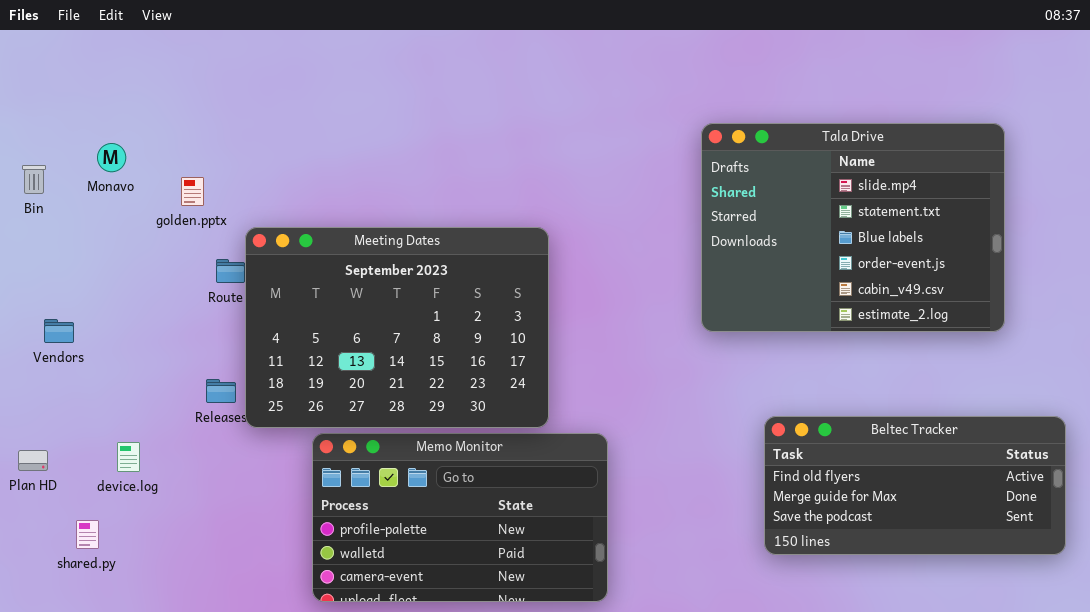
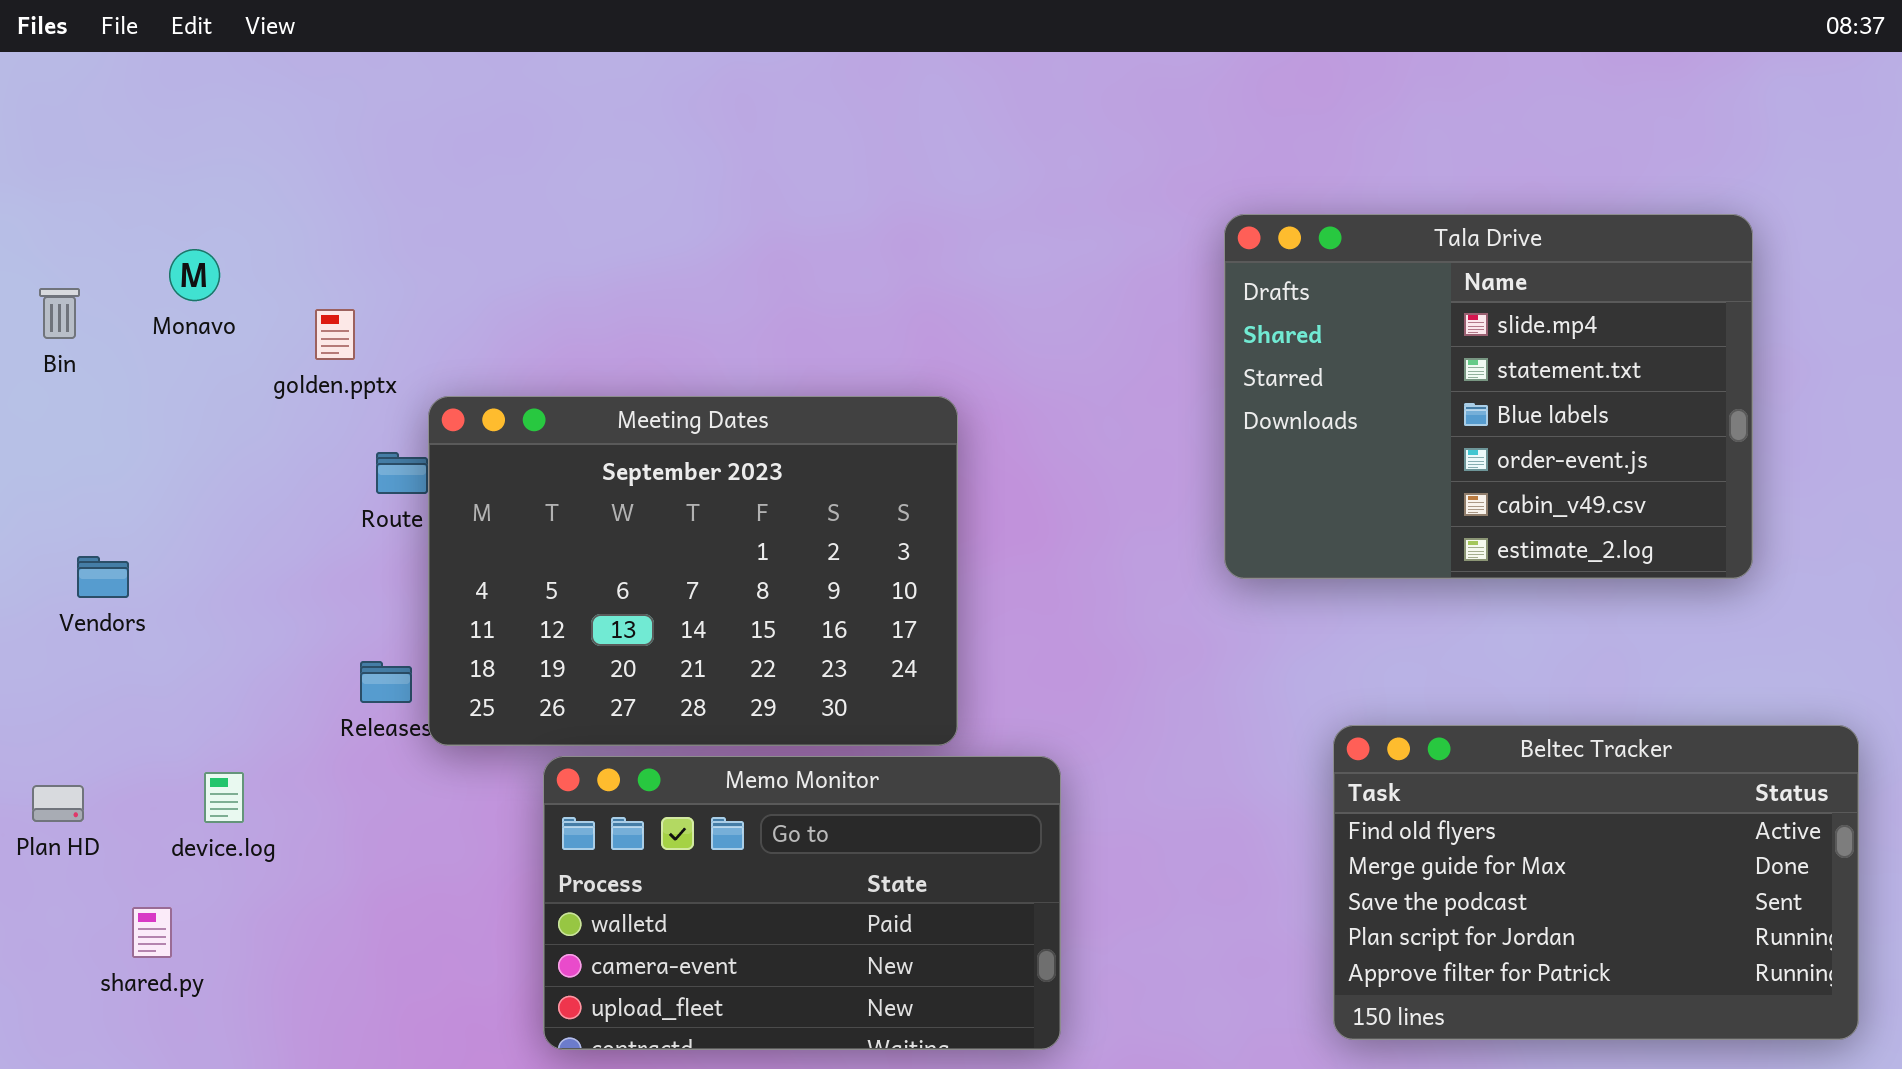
Beltec Tracker: [764,416,1066,555] -> [1333,725,1859,1040], resized
Memo Monitor: [312,433,608,602] -> [543,756,1061,1050], scrolled down 1 row

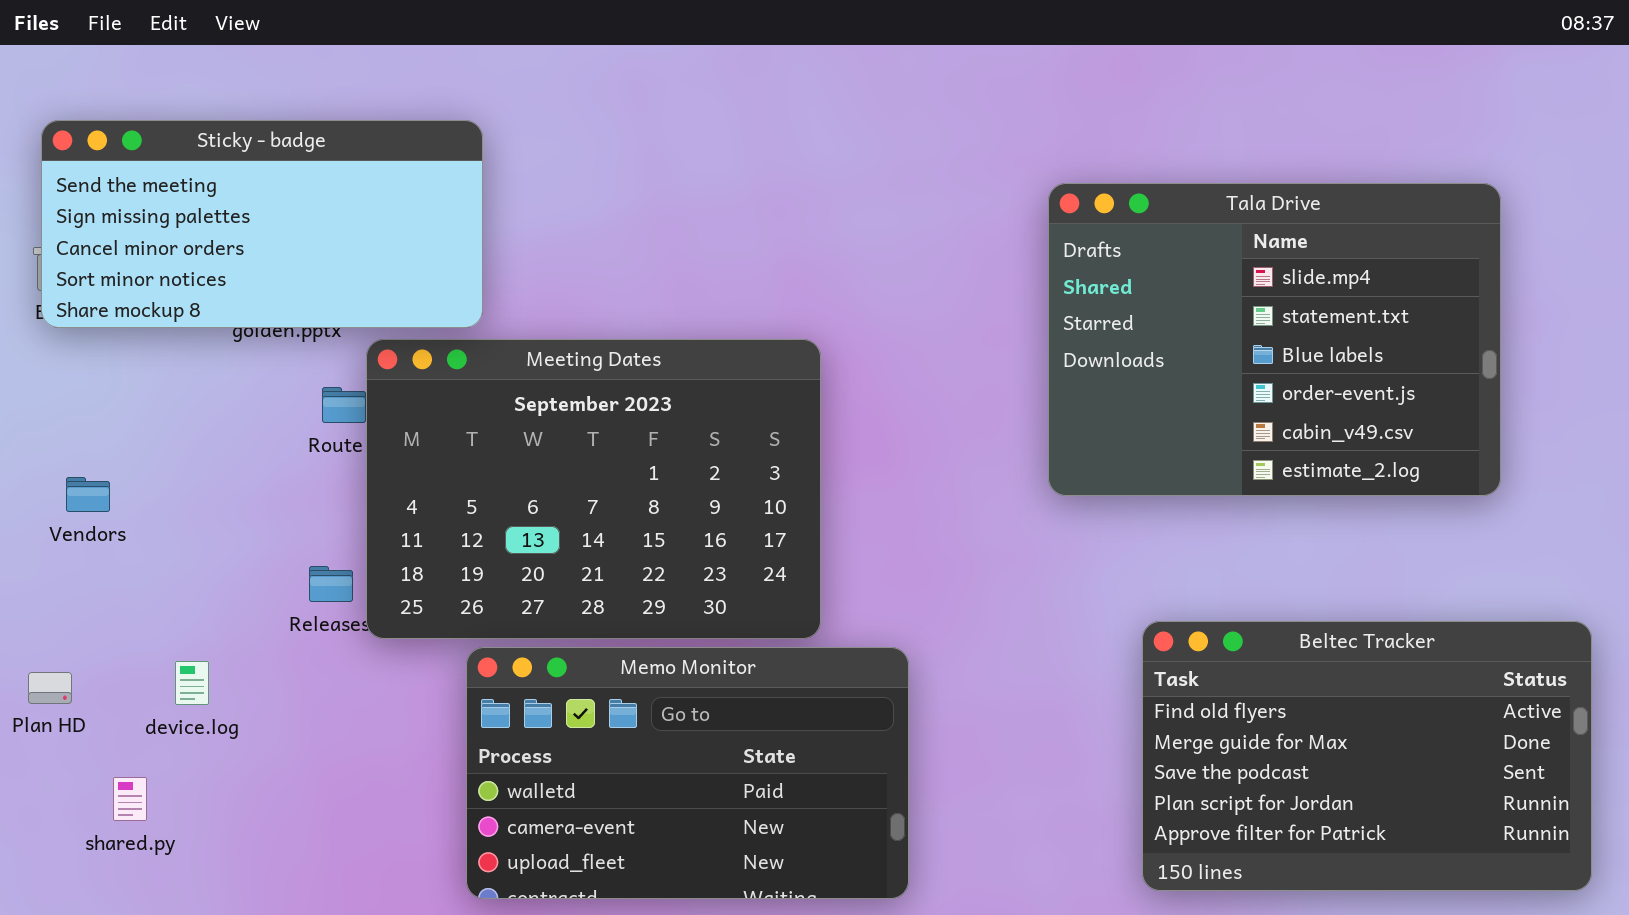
Sticky - badge: none -> [41,120,483,328], opened

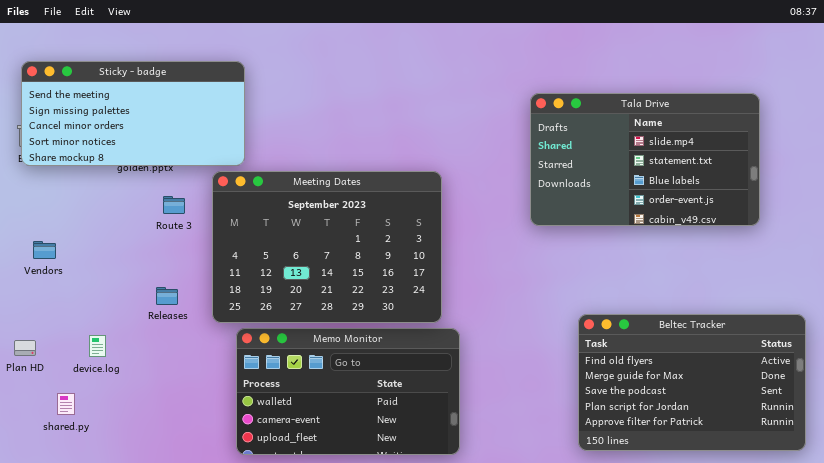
Tala Drive: [1048,183,1501,496] -> [530,93,760,226], resized
Meeting Dates: [366,339,821,639] -> [212,171,442,323], moved

